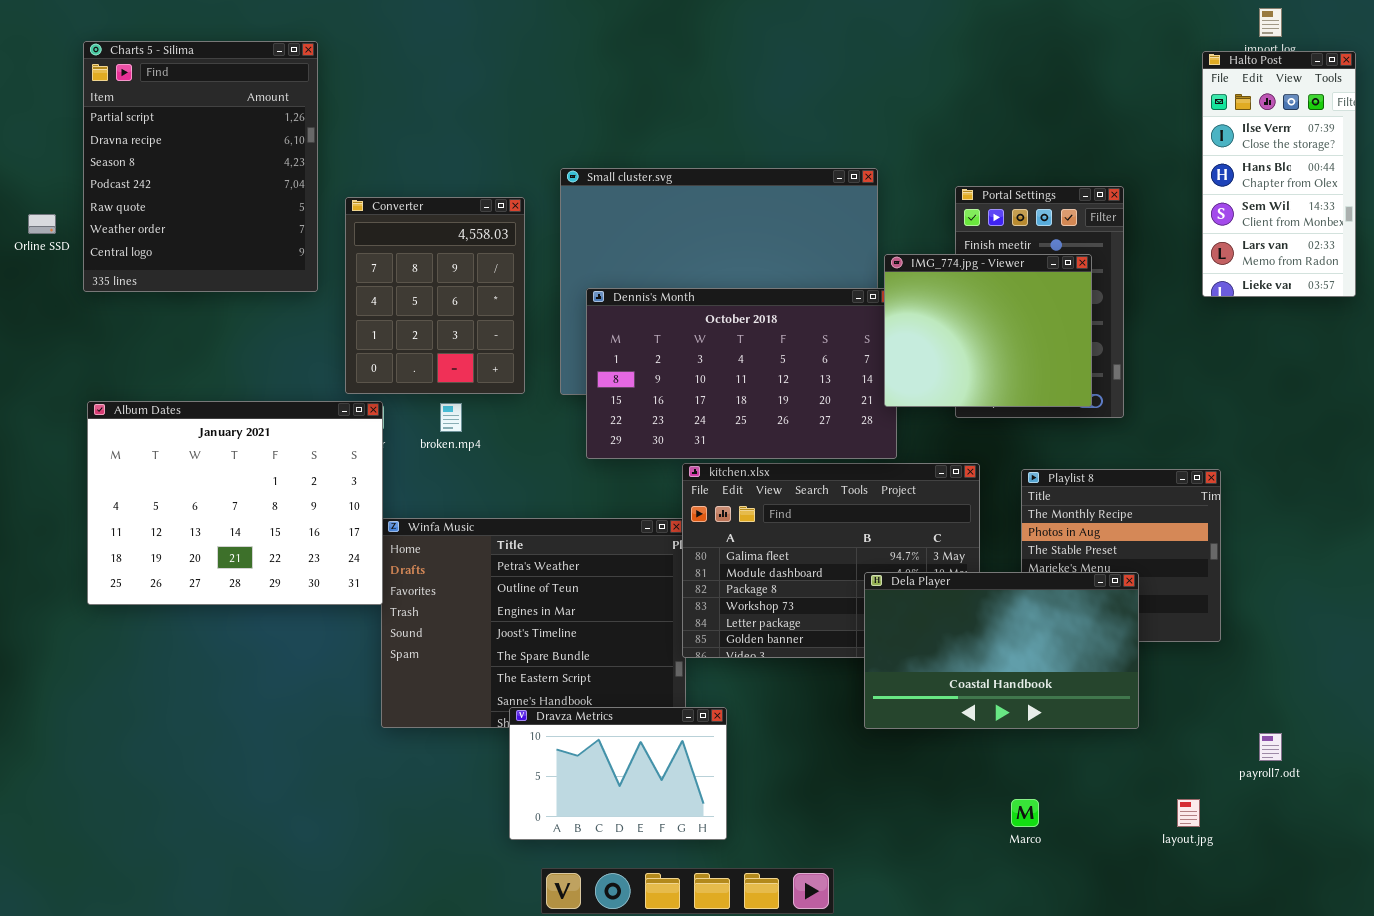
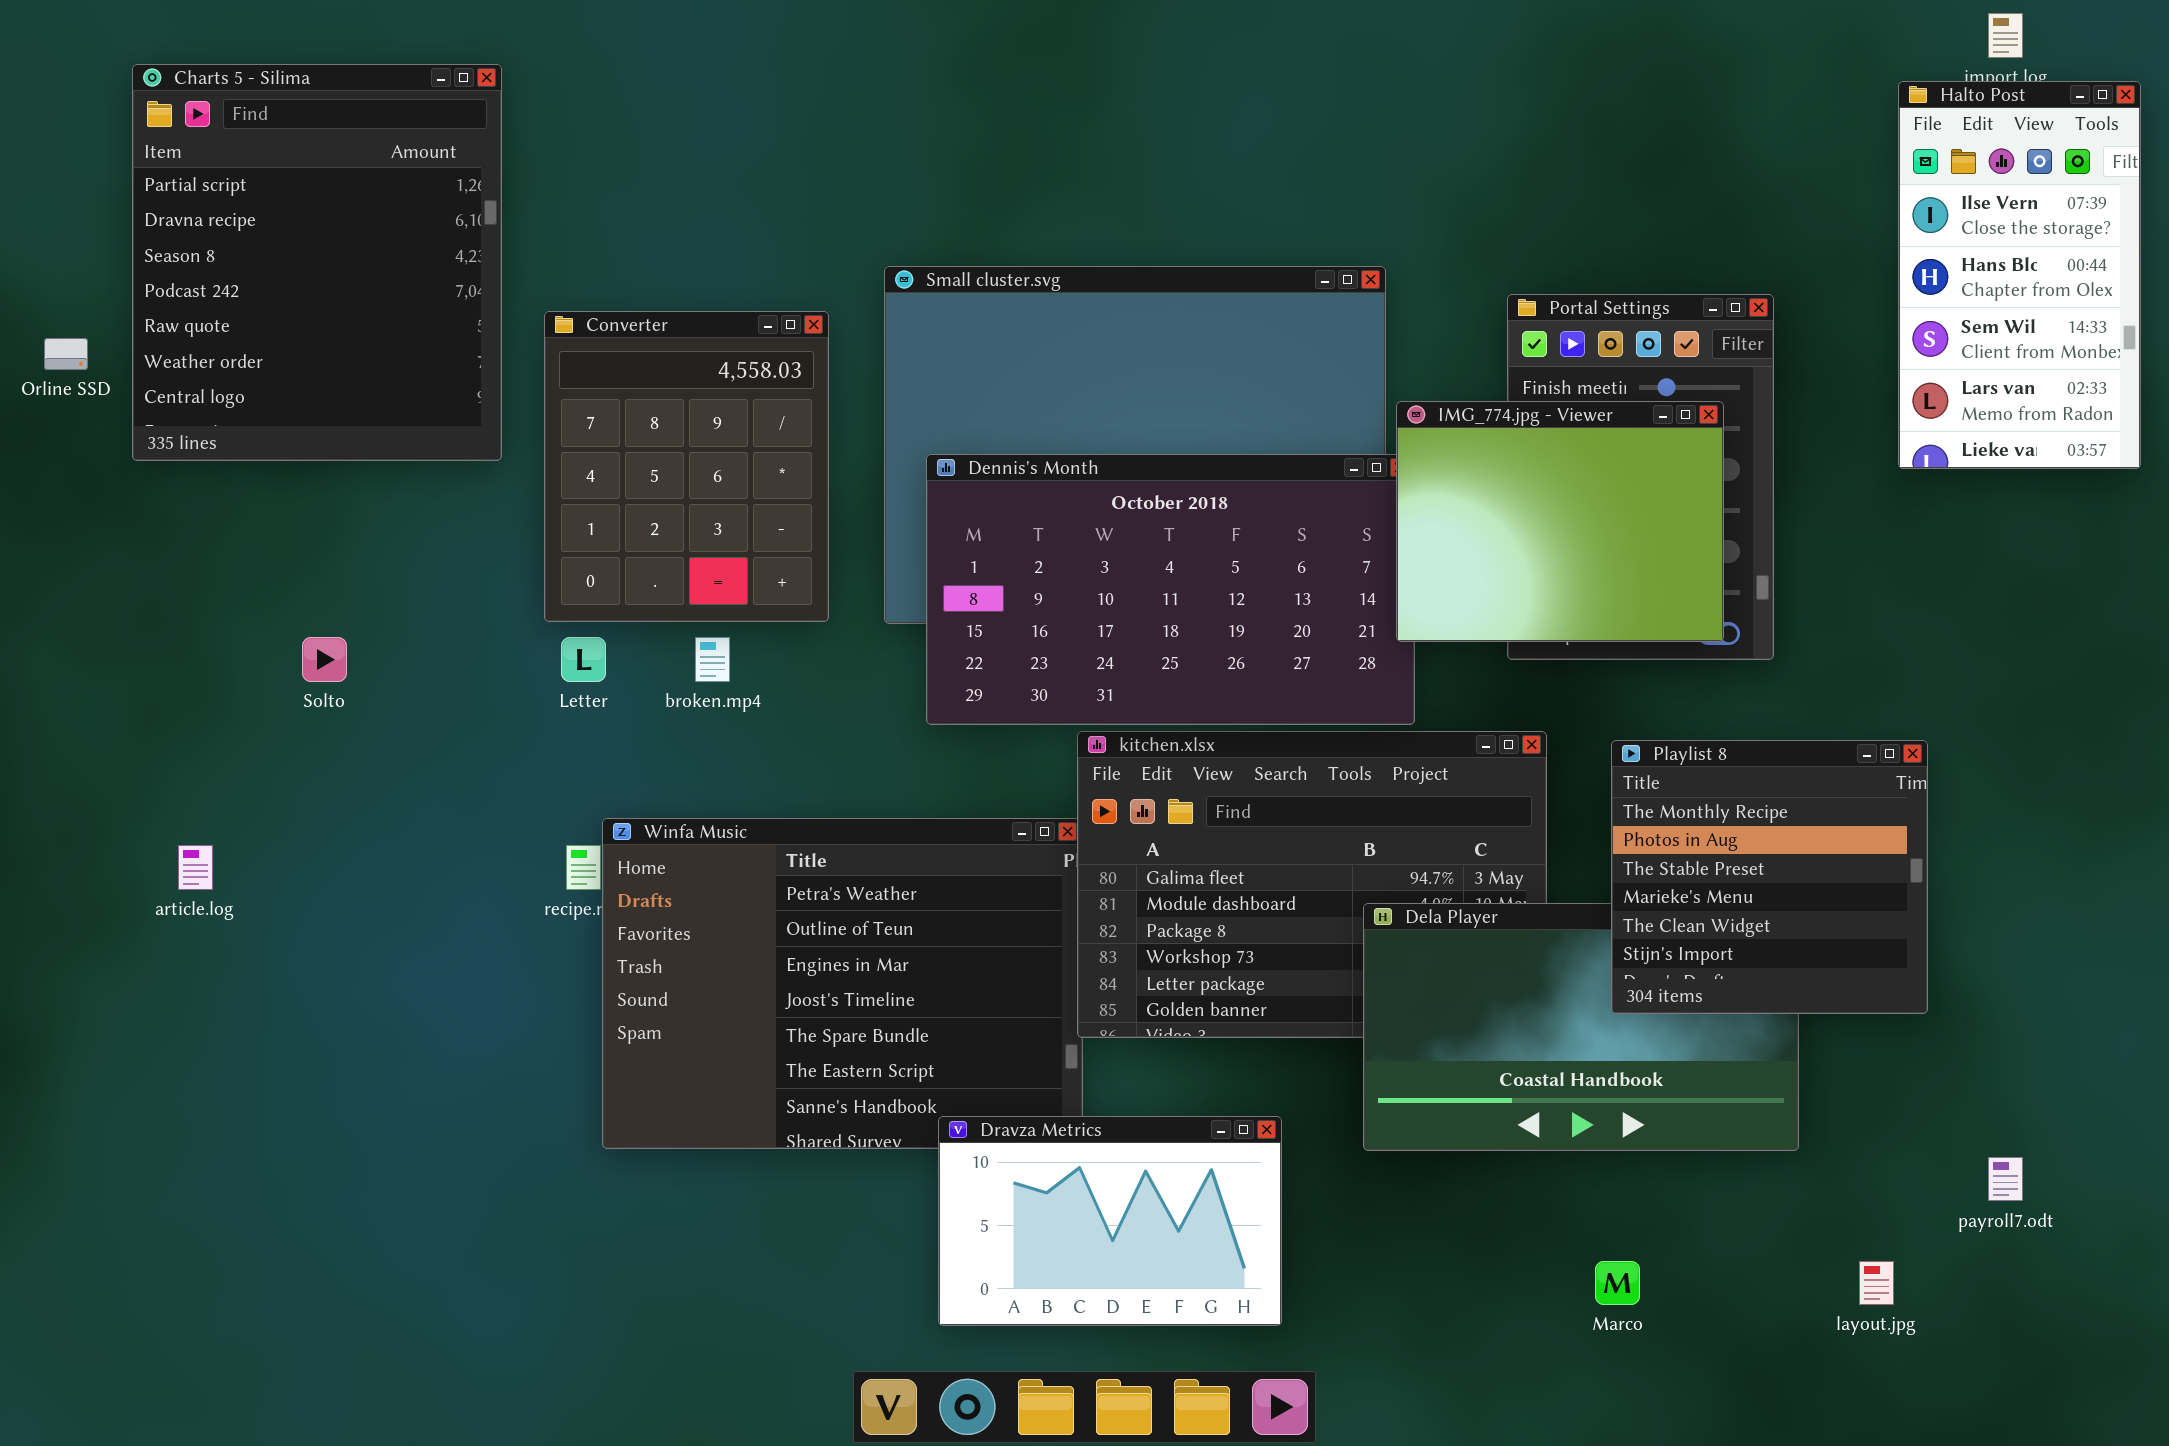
Album Dates: [87,401,383,605] -> none, closed
Playlist 8: [1021,469,1221,642] -> [1611,740,1928,1014], raised
Dravza Metrics: [509,707,727,840] -> [938,1116,1282,1326], moved

